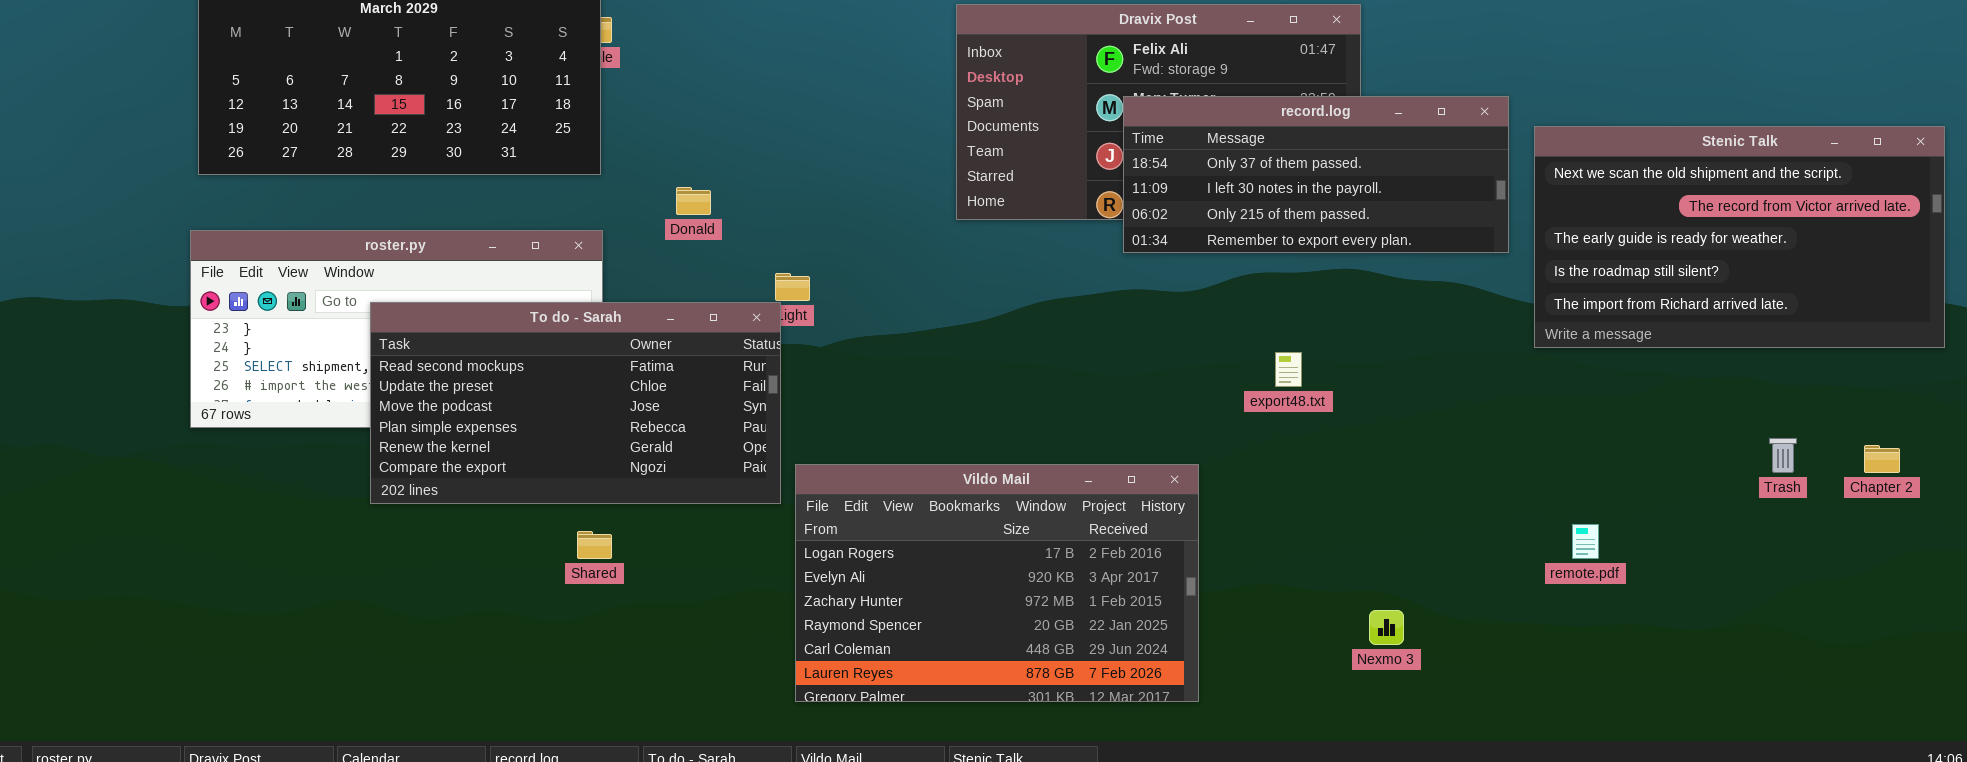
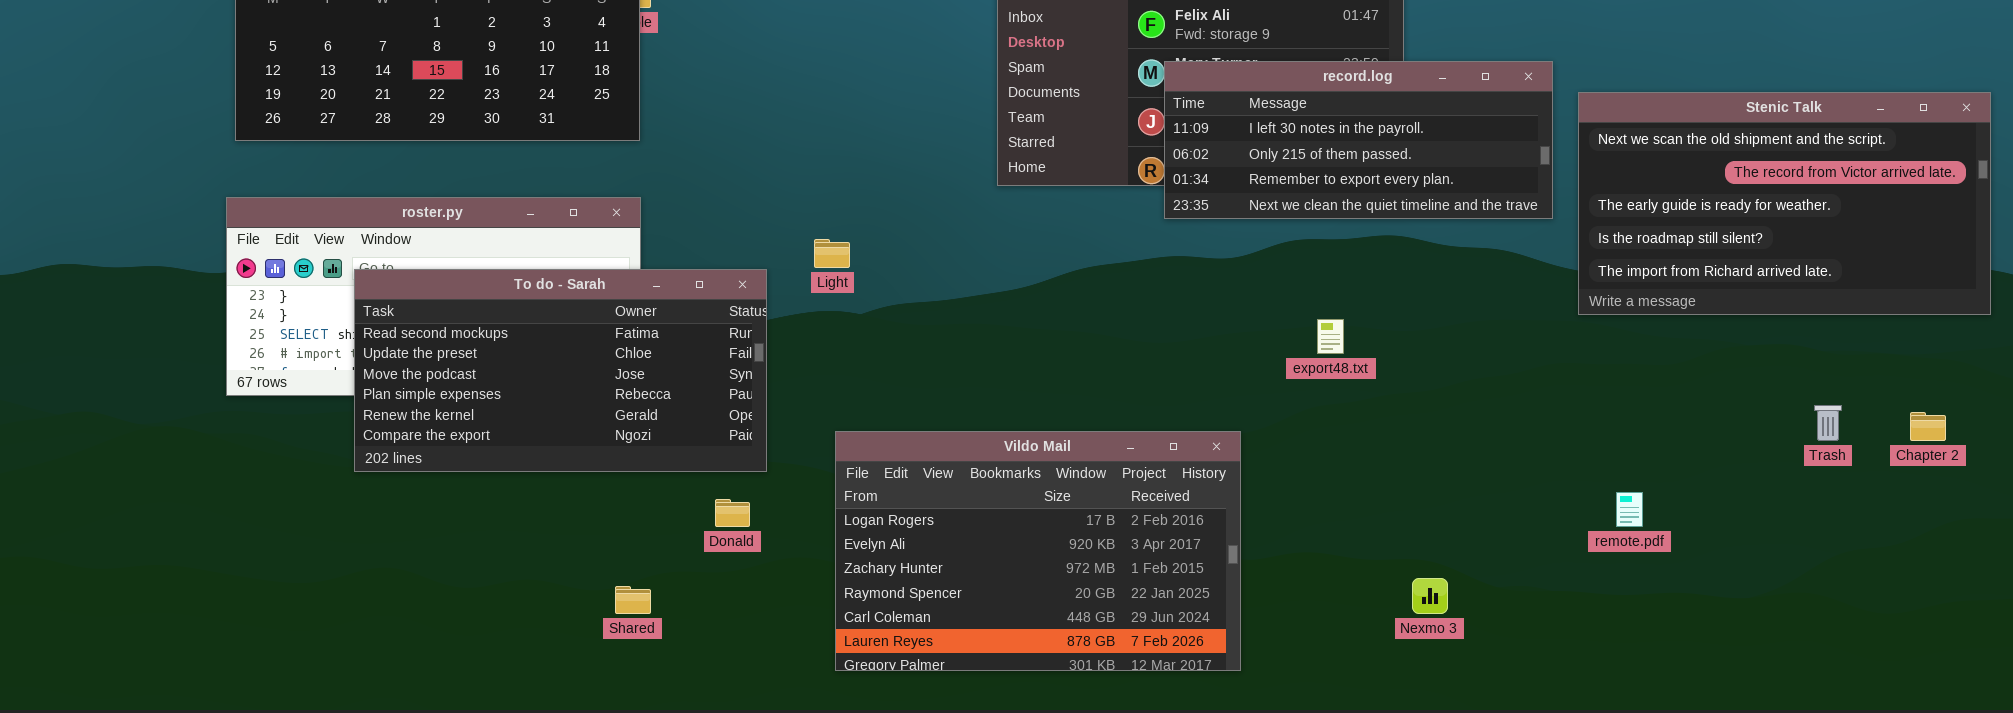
record.log: [1123,96,1509,253] -> [1164,61,1553,219], scrolled down 1 row
Donald: [676,187,711,215] -> [715,499,750,527], moved
To do - Sarah: [370,302,781,504] -> [354,269,767,472], moved
Shared: [577,531,612,559] -> [615,586,651,614], moved

